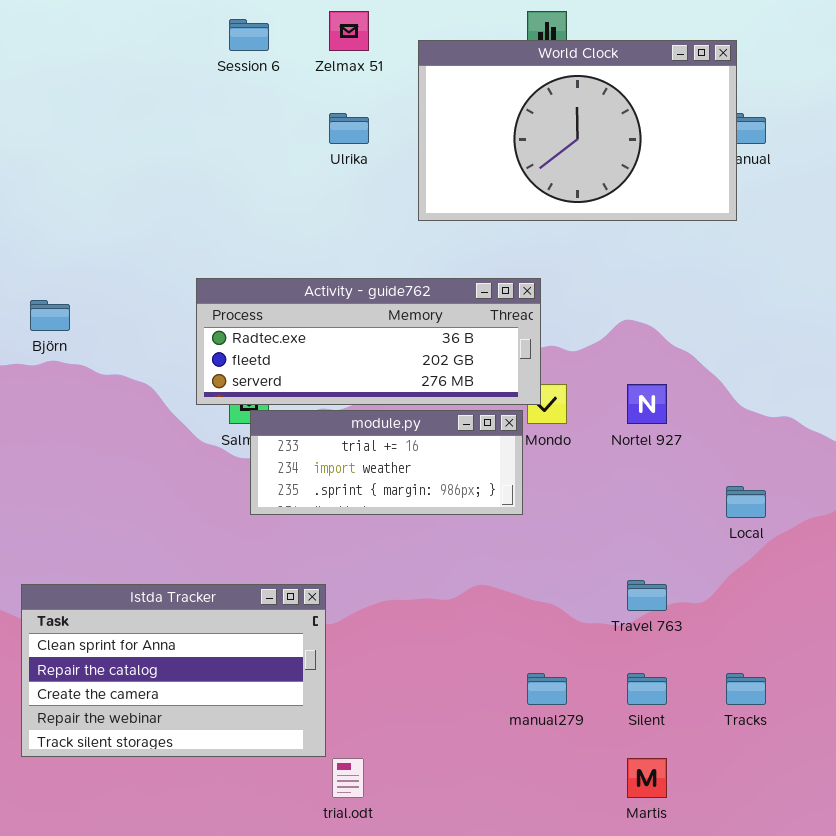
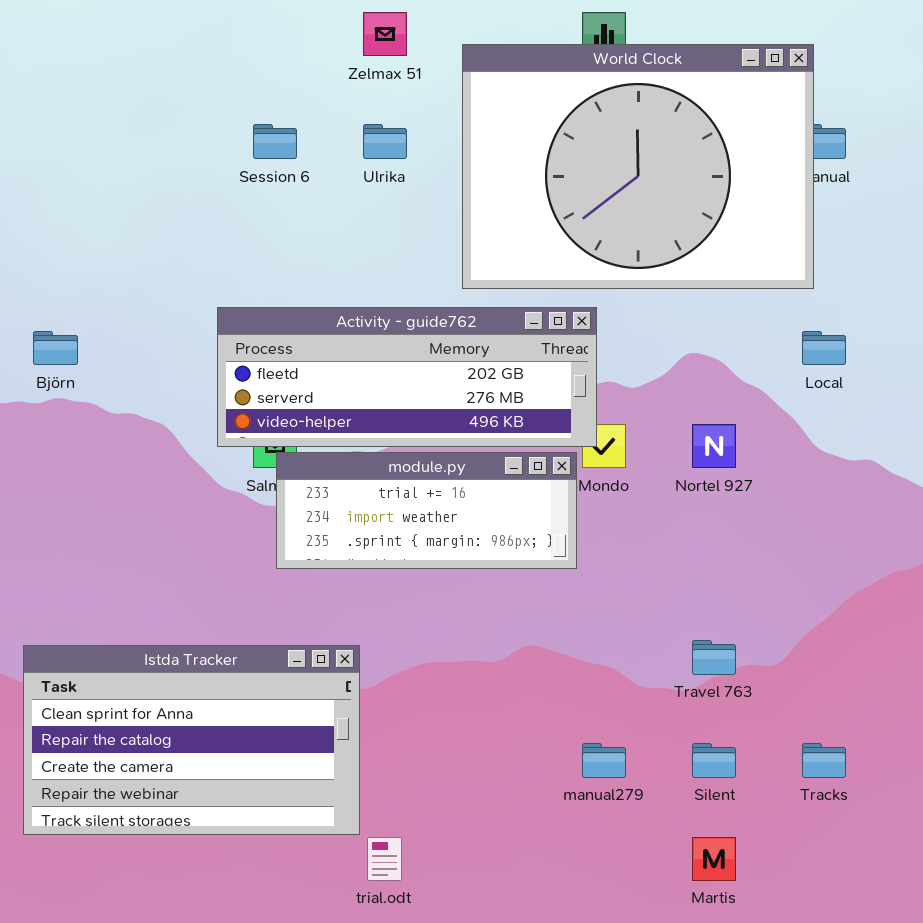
Session 6: [229,19,269,51] -> [253,124,297,159], moved
World Clock: [418,40,737,221] -> [462,44,814,289], resized
Activity - guide762: [196,278,541,405] -> [217,307,597,447], scrolled down 1 row
Local: [726,486,766,518] -> [802,331,846,365], moved

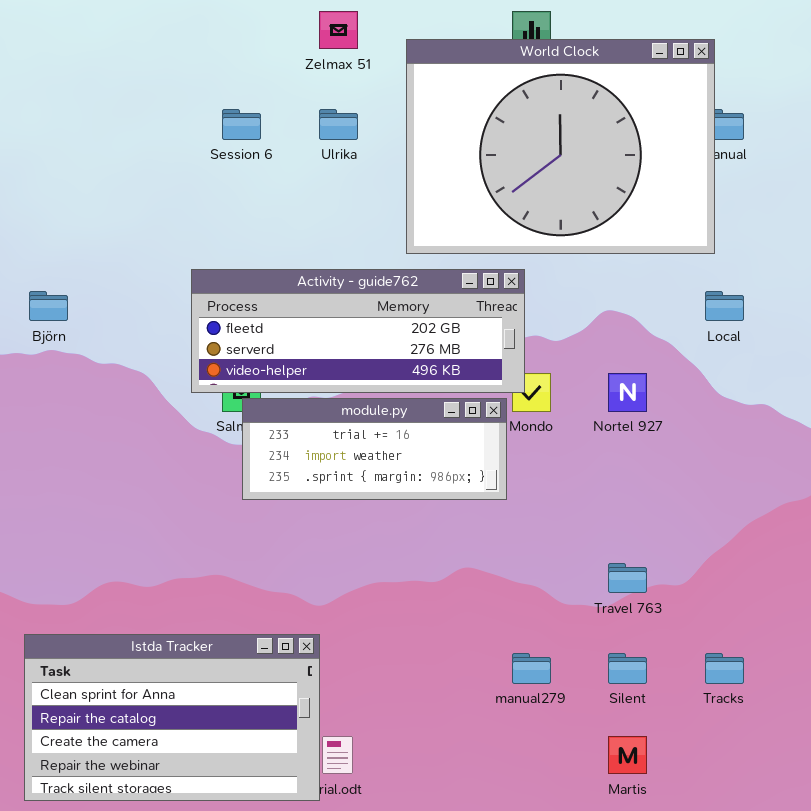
Istda Tracker: [23,645,360,835] -> [24,634,320,801], moved

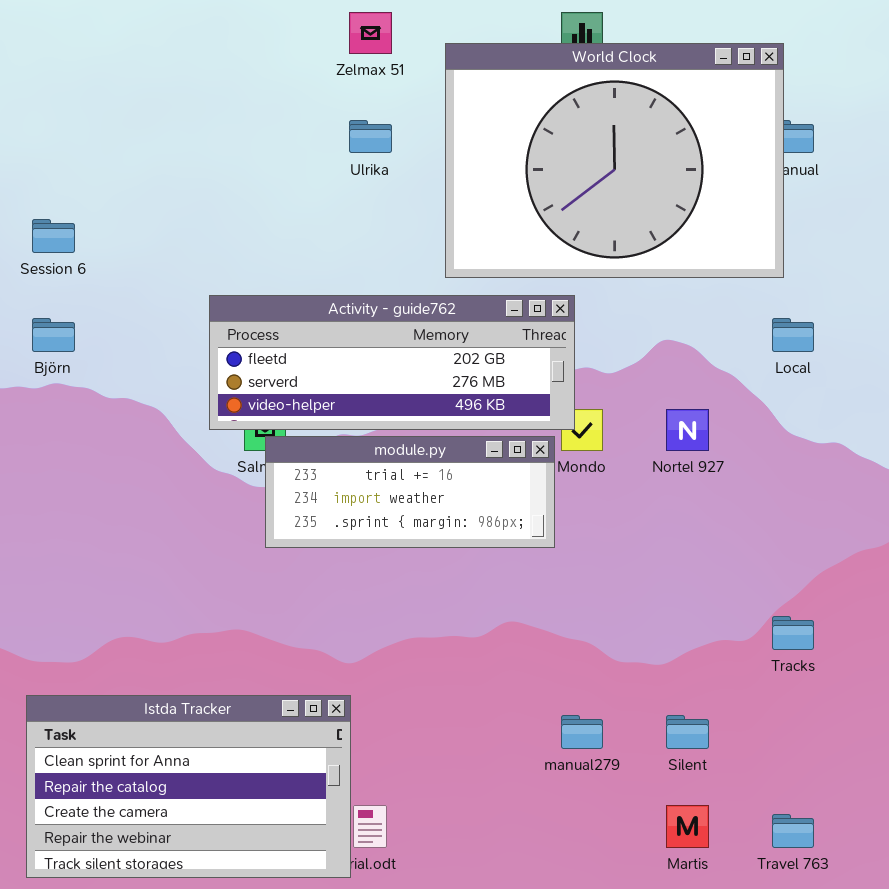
Session 6: [222,109,261,140] -> [32,219,75,253], moved
Travel 763: [608,563,647,593] -> [772,814,814,848], moved
Tracks: [705,653,744,684] -> [772,616,814,650], moved

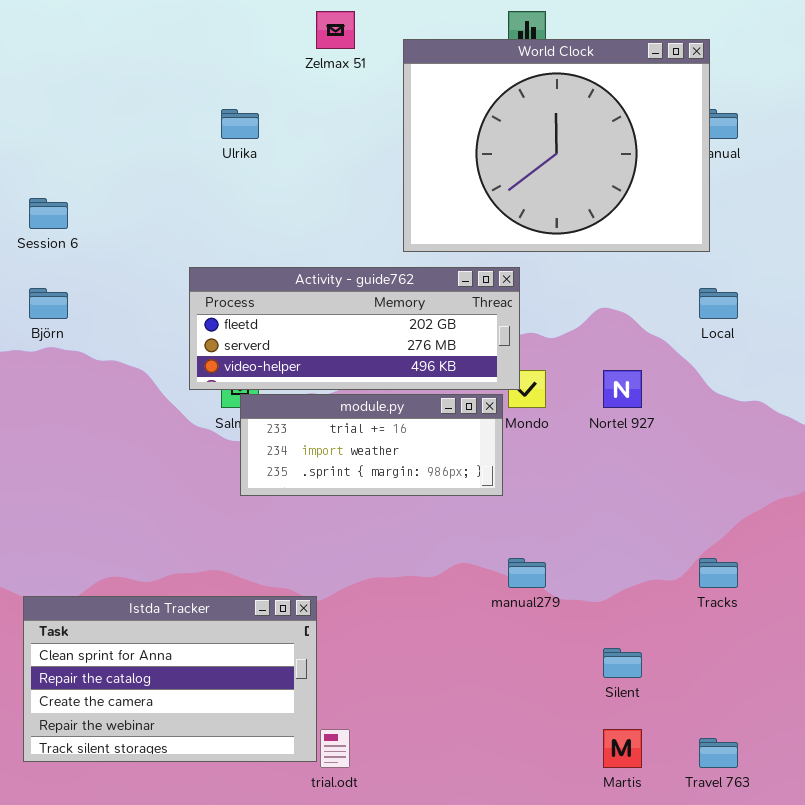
Ulrika: [349,120,392,153] -> [221,109,259,139], moved
Istda Tracker: [26,695,351,878] -> [23,596,317,762], moved
manual279: [561,715,603,749] -> [508,558,546,588], moved

